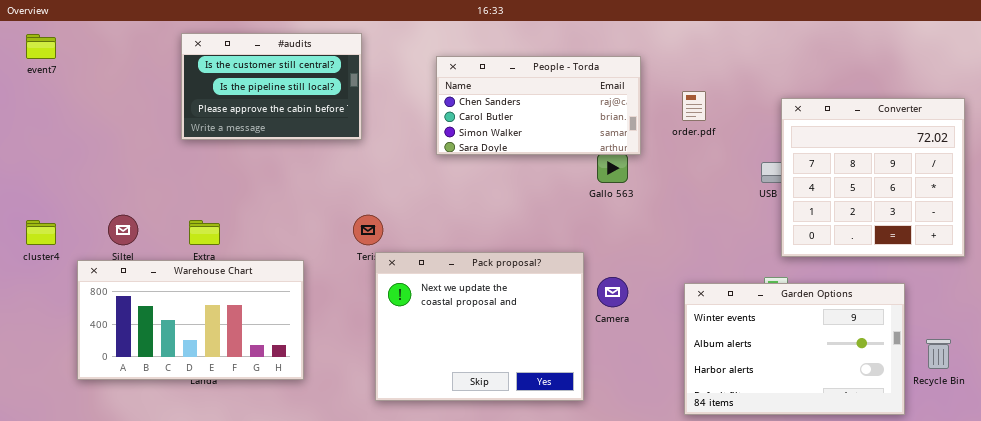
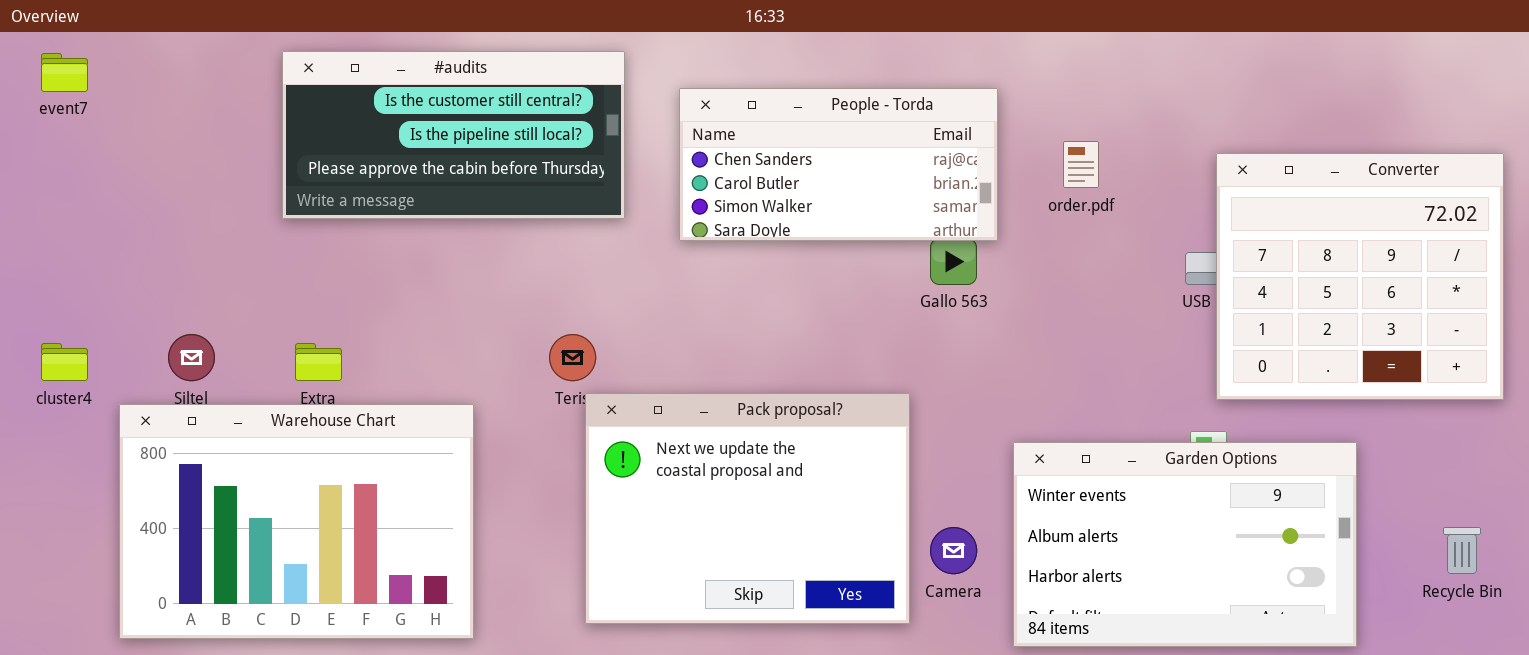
#audits: [181,33,362,140] -> [282,51,625,219], resized
Warehouse Chart: [77,260,304,380] -> [119,404,474,639], resized
Camera: [597,277,628,307] -> [930,527,977,574], moved
Garden Options: [684,283,905,415] -> [1013,442,1357,647], moved

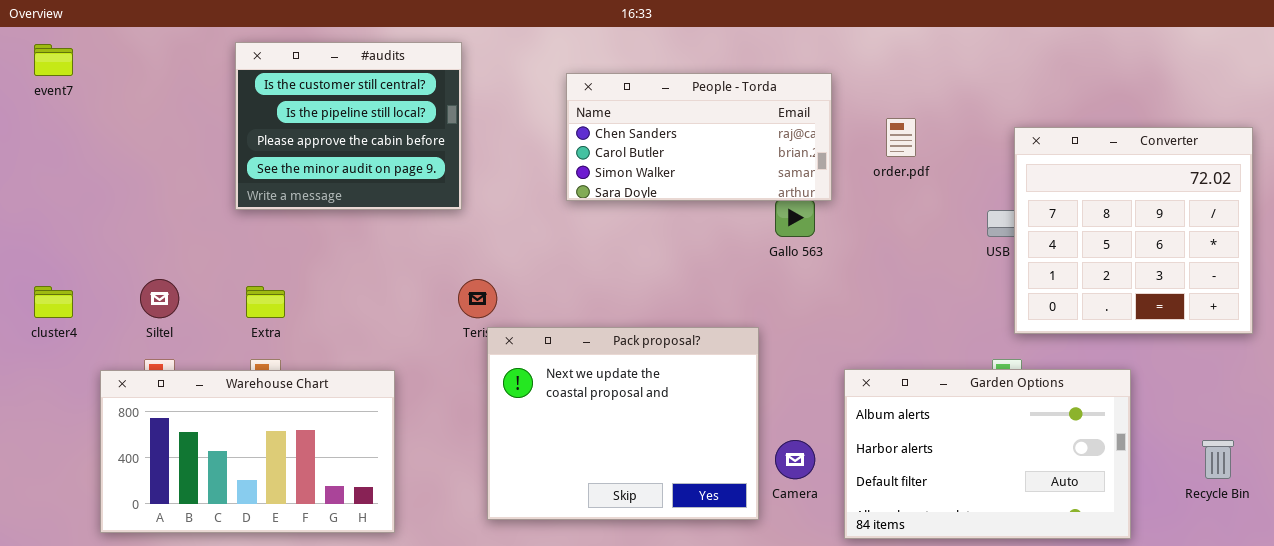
#audits: [282,51,625,219] -> [235,42,462,210], resized
Warehouse Chart: [119,404,474,639] -> [100,370,395,533], resized
Garden Options: [1013,442,1357,647] -> [844,369,1131,539], scrolled down 1 row

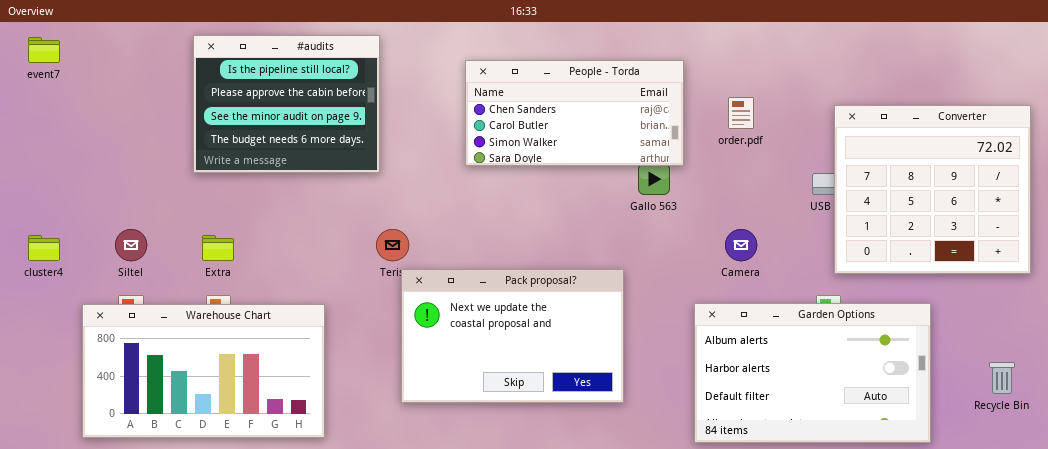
#audits: [235,42,462,210] -> [193,35,380,173], scrolled down 1 row
Pack proposal?: [487,327,759,520] -> [401,269,624,403], resized
Camera: [775,440,815,479] -> [725,229,757,261], moved

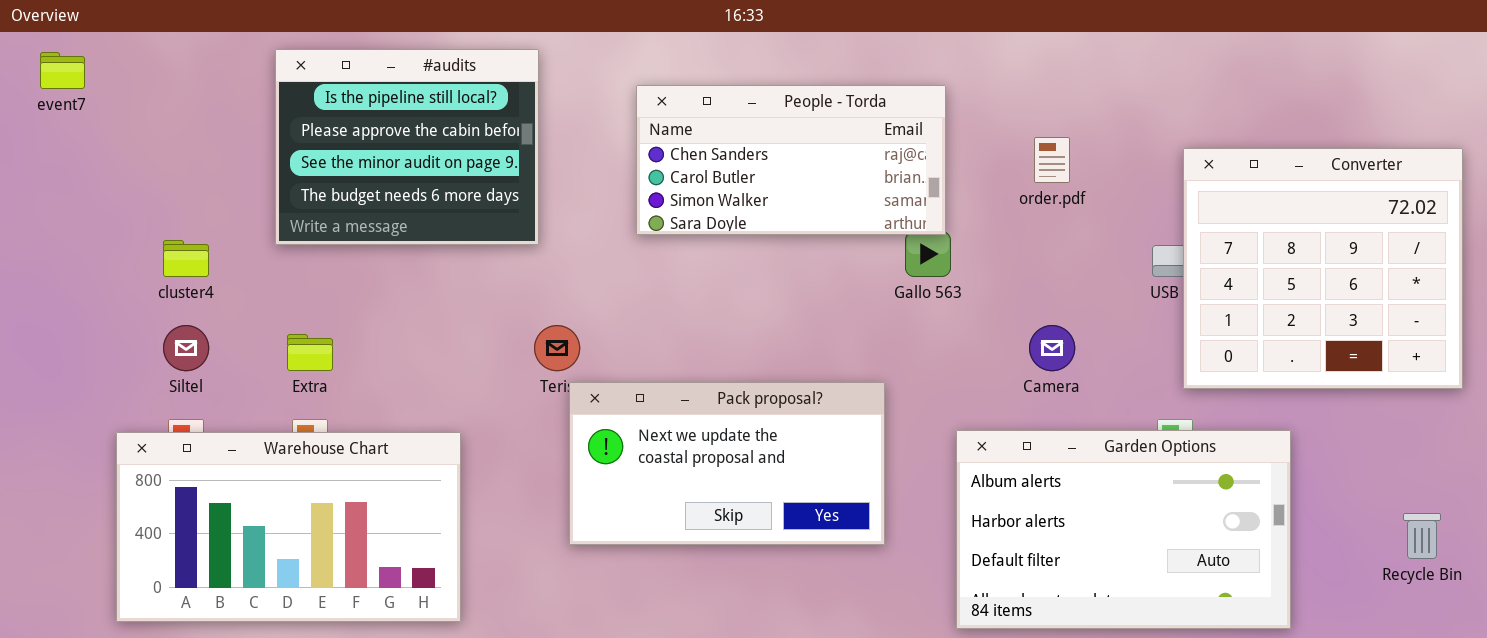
People - Torda: [465,60,684,166] -> [636,85,946,235], moved
cluster4: [28,235,60,261] -> [163,240,209,277], moved
Pack proposal?: [401,269,624,403] -> [569,382,885,545], resized
Garden Options: [694,303,931,443] -> [956,430,1291,629], moved

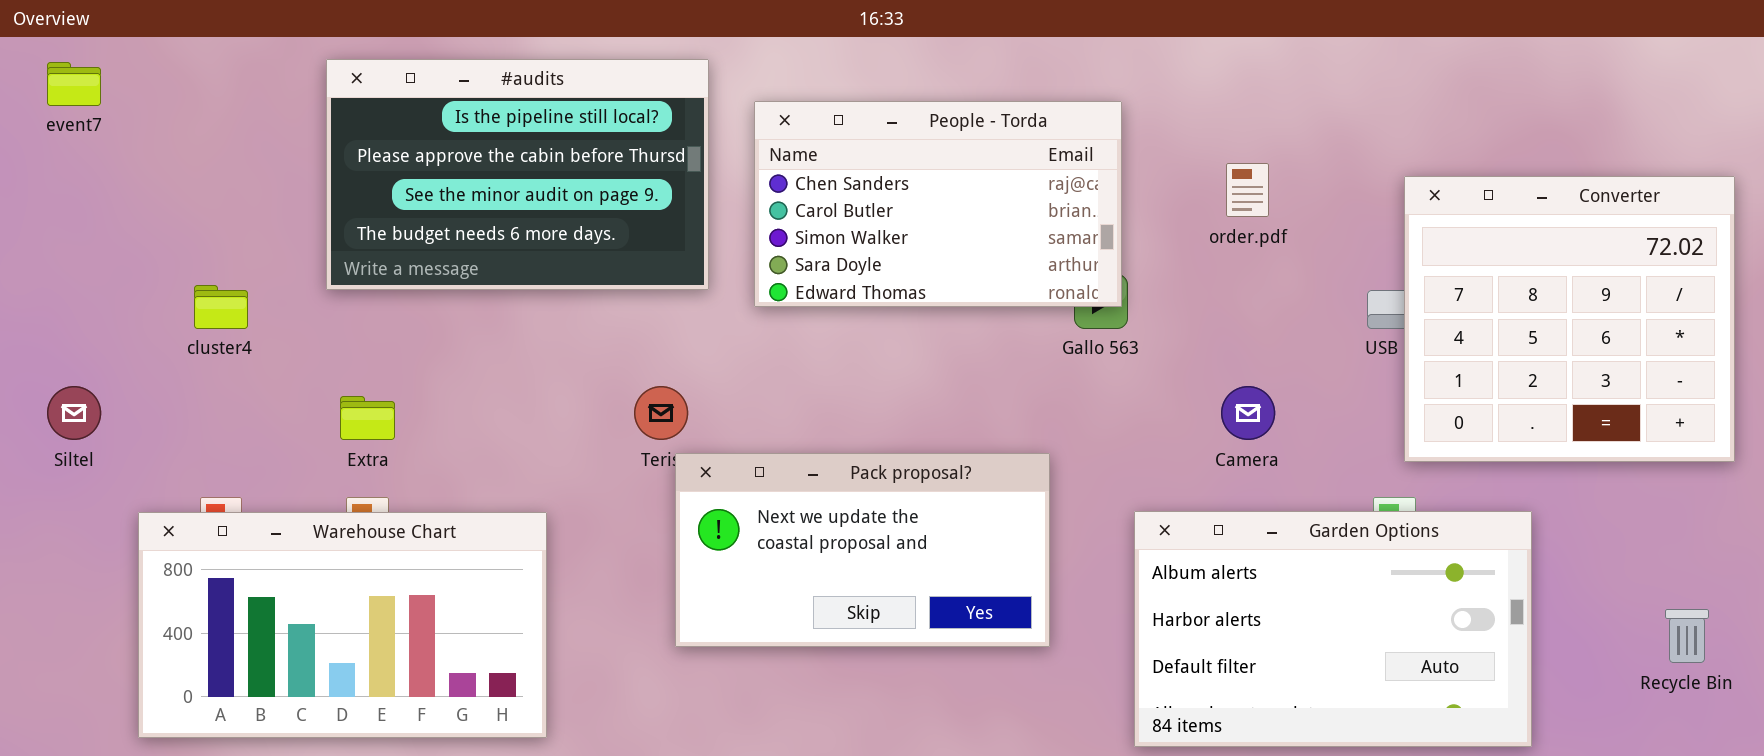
#audits: [275,49,539,245] -> [326,59,709,290], resized
People - Torda: [636,85,946,235] -> [754,101,1122,307], resized
Siltel: [163,325,209,371] -> [47,386,101,440], moved

